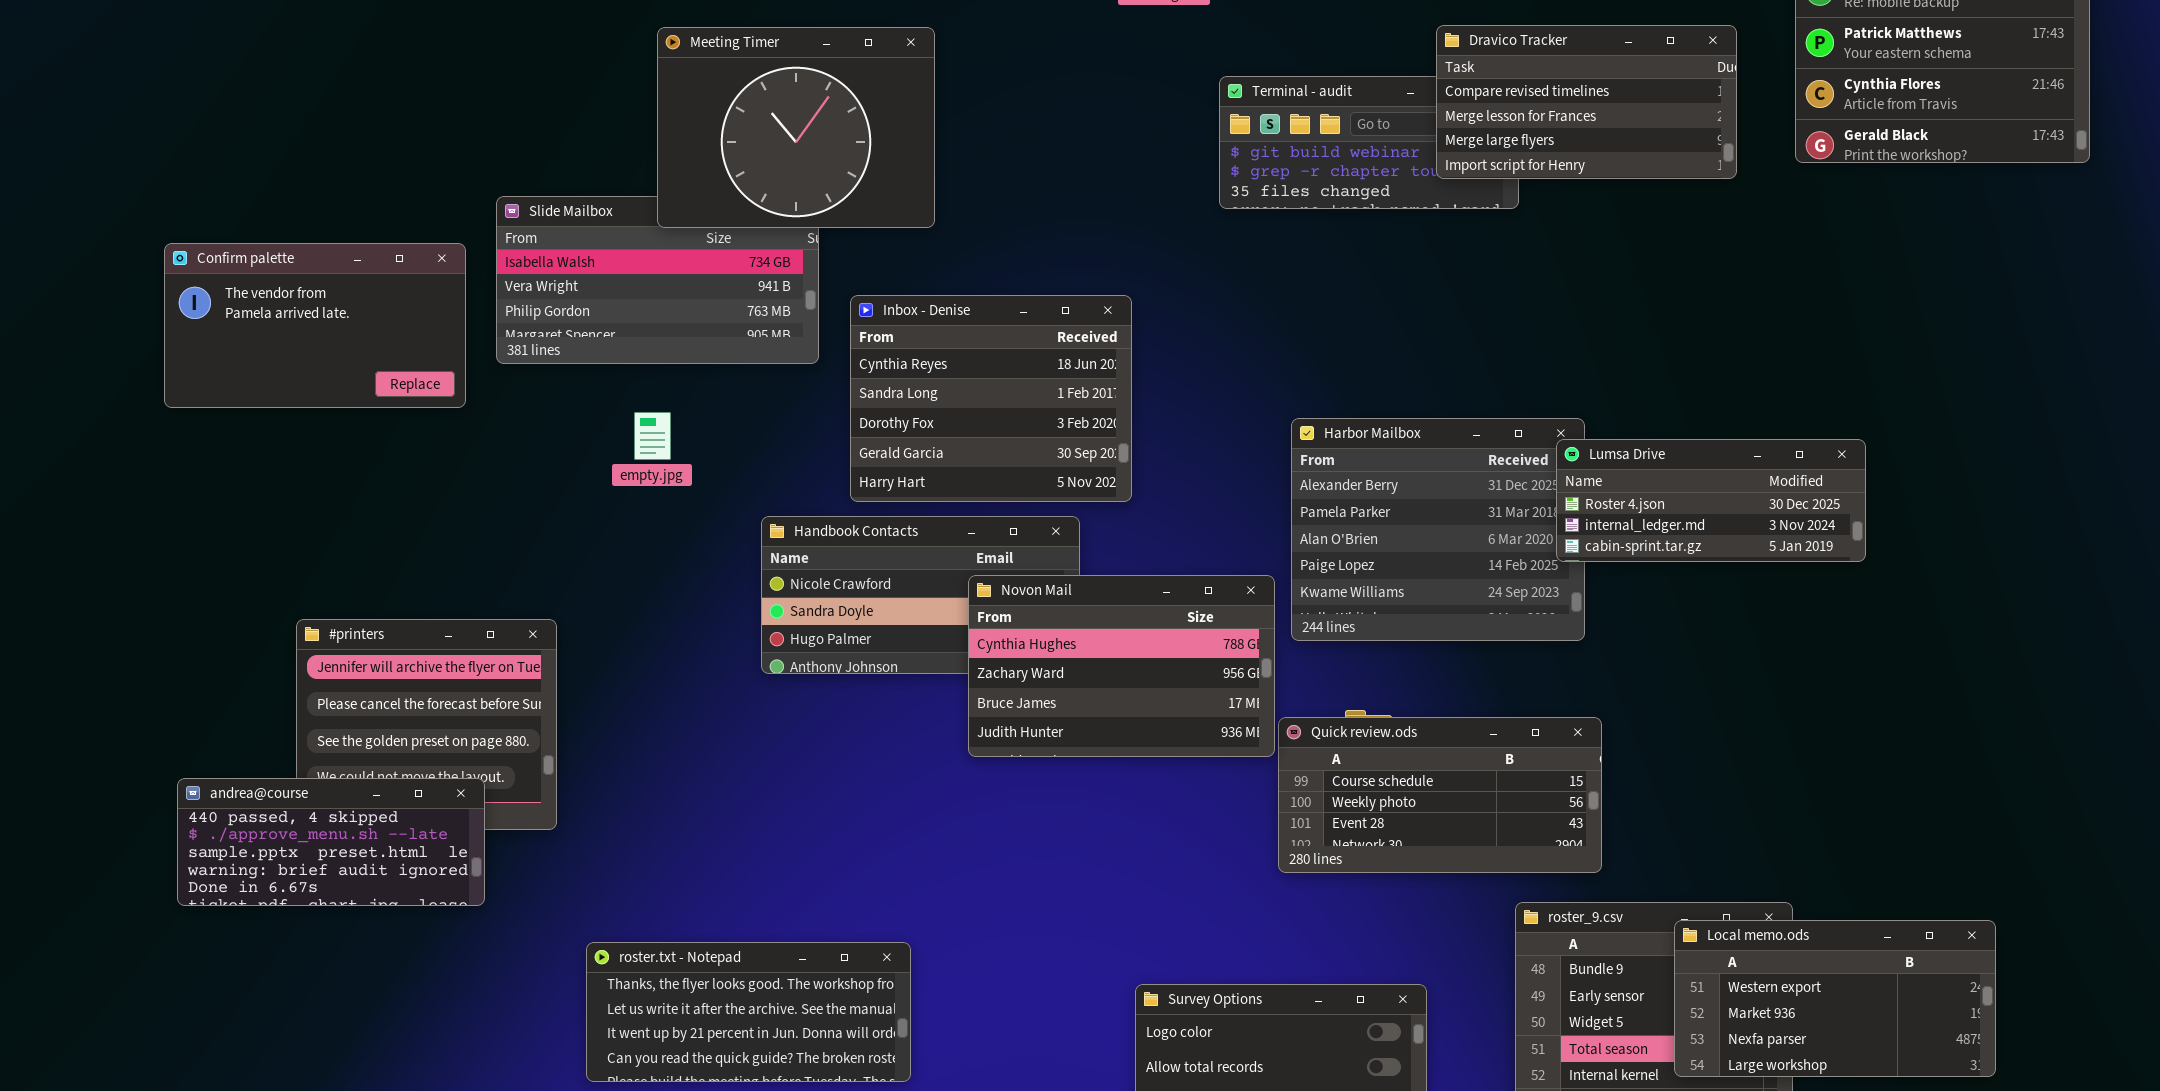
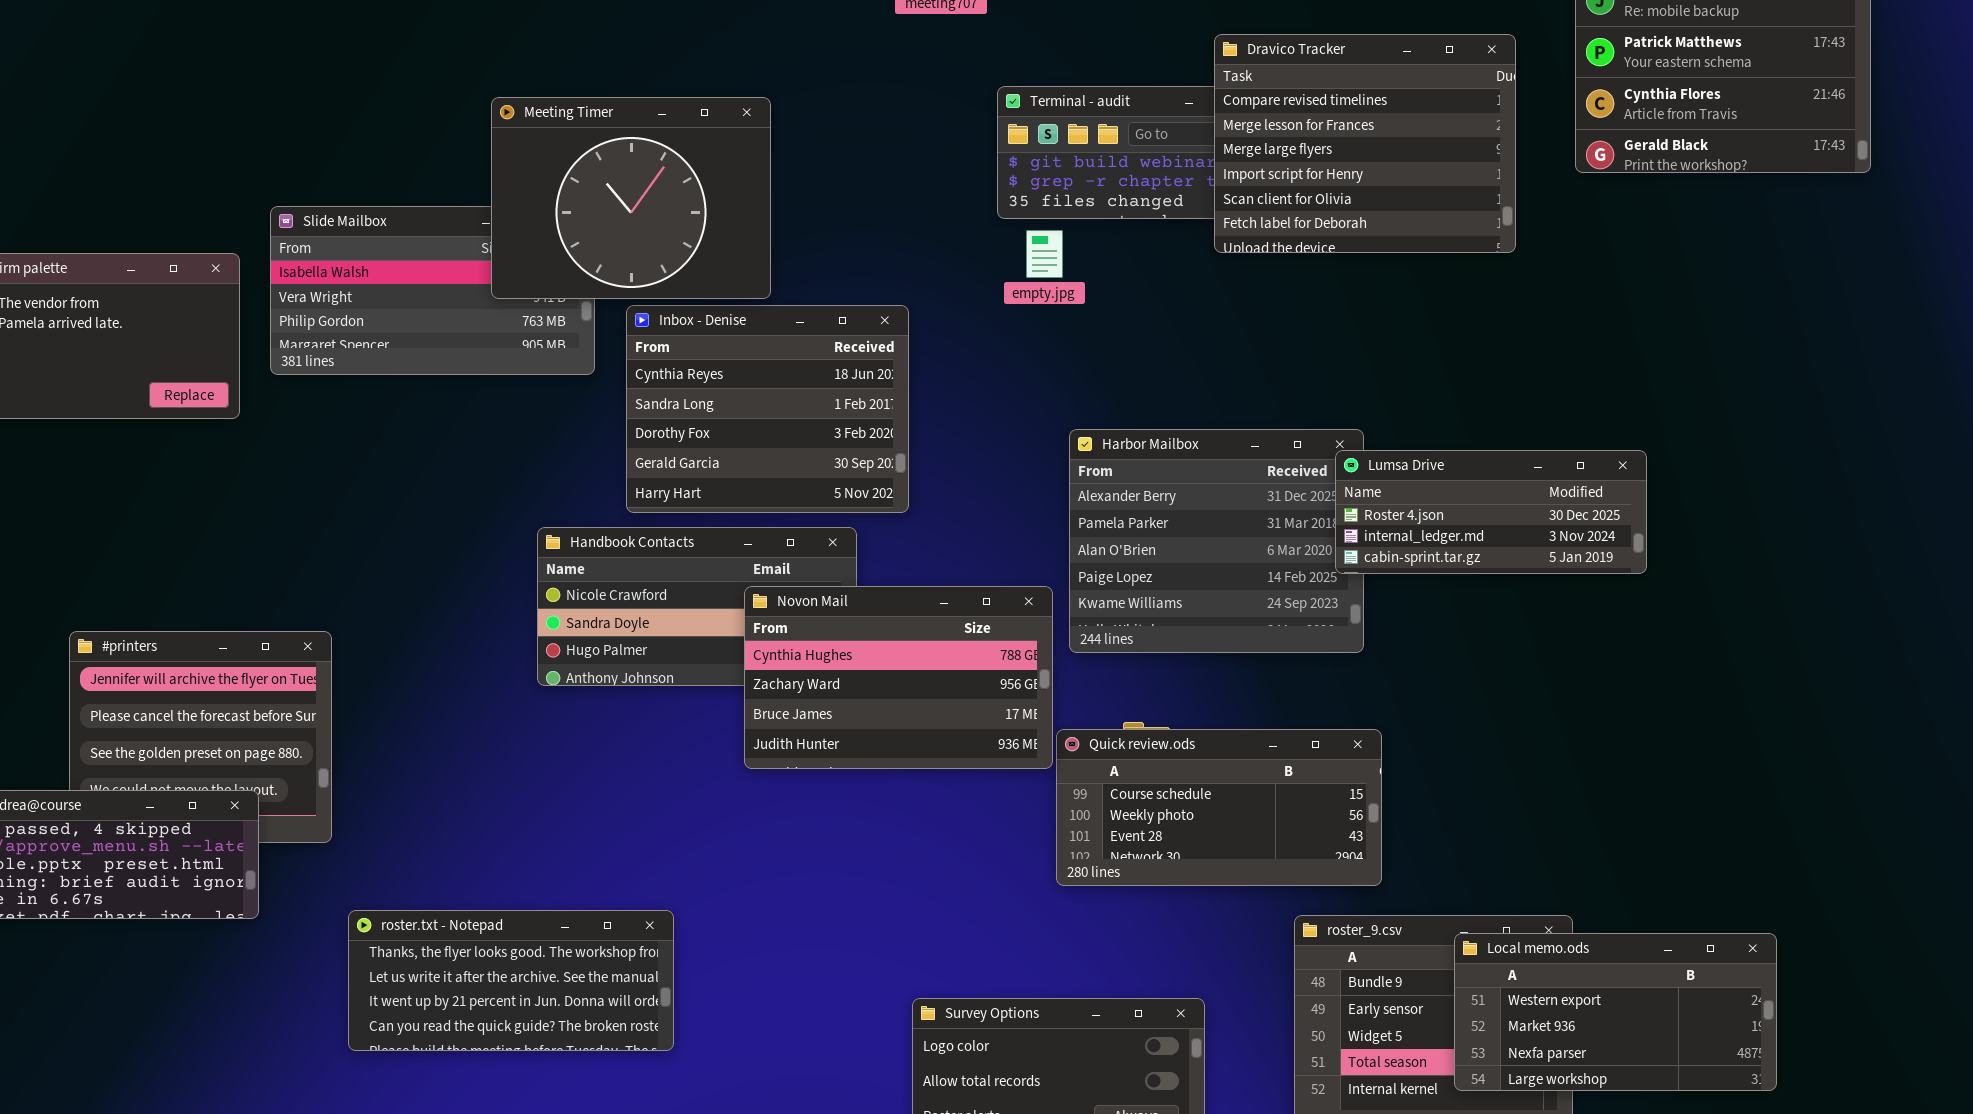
Dravico Tracker: [1436,25,1737,179] -> [1214,34,1516,253], resized
Meeting Timer: [657,27,935,228] -> [491,97,771,299], moved
empty.jpg: [634,412,671,460] -> [1026,230,1063,278], moved
roster.txt - Notepad: [586,942,911,1082] -> [348,910,674,1051], moved

